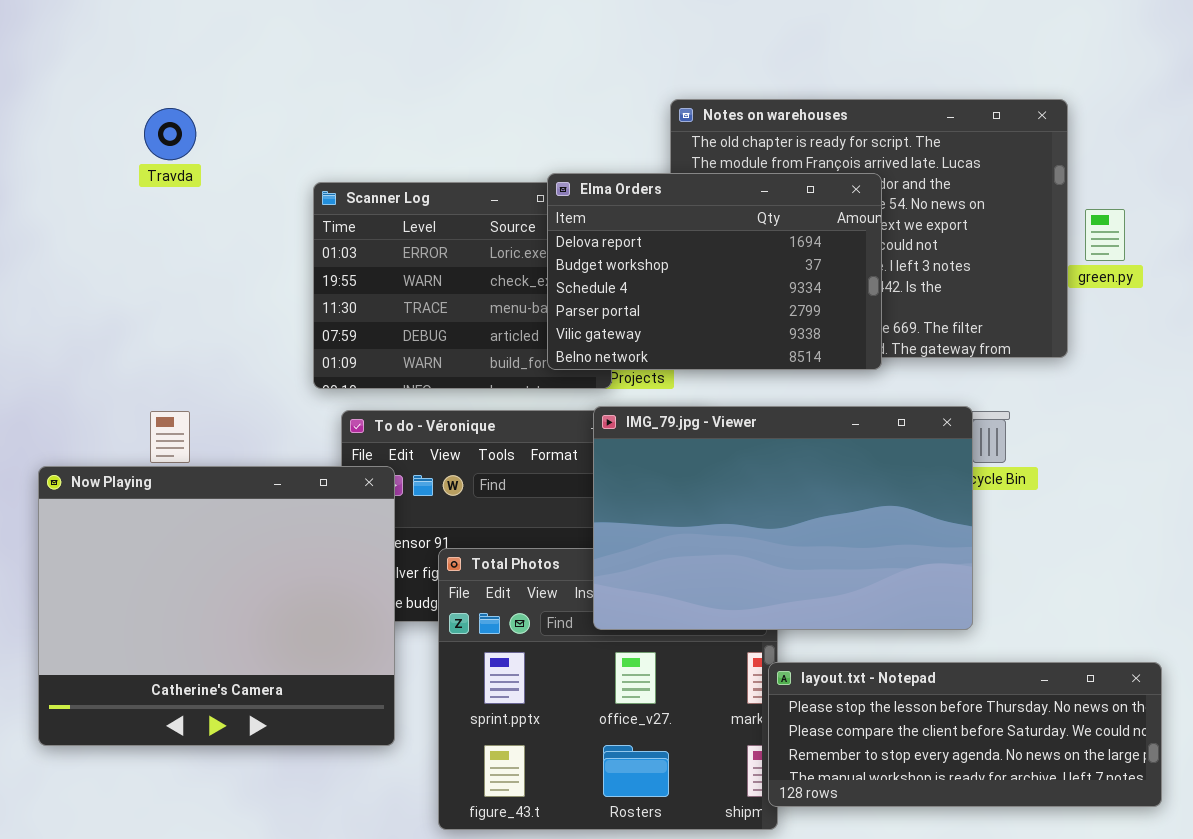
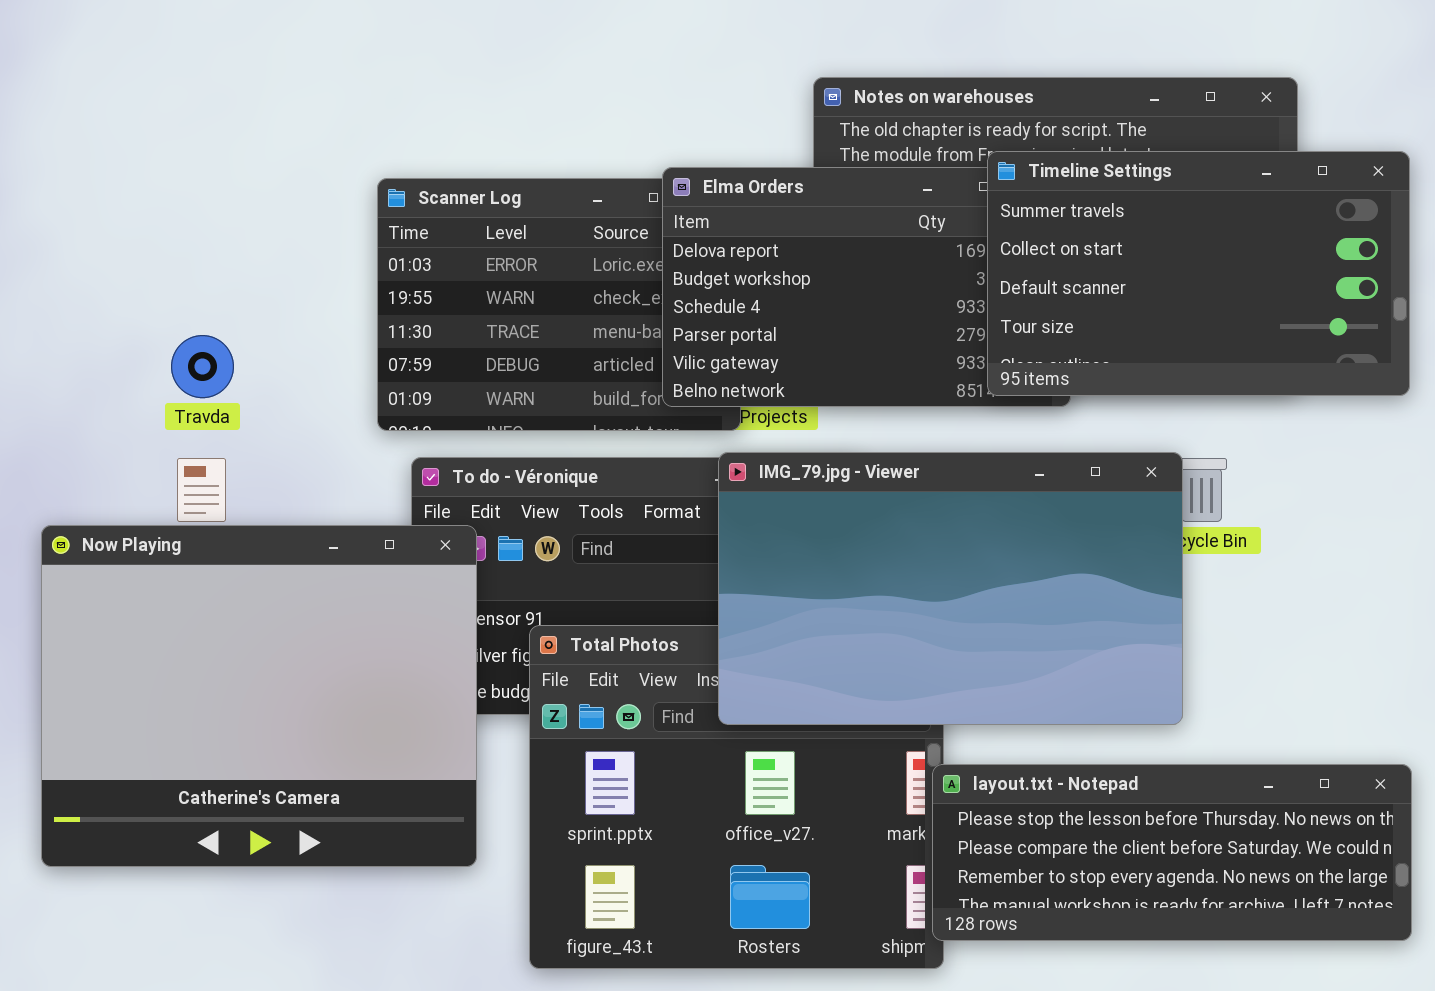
Travda: [144,108,196,160] -> [171,335,234,398], moved
Timeline Settings: none -> [987,151,1410,396], opened

